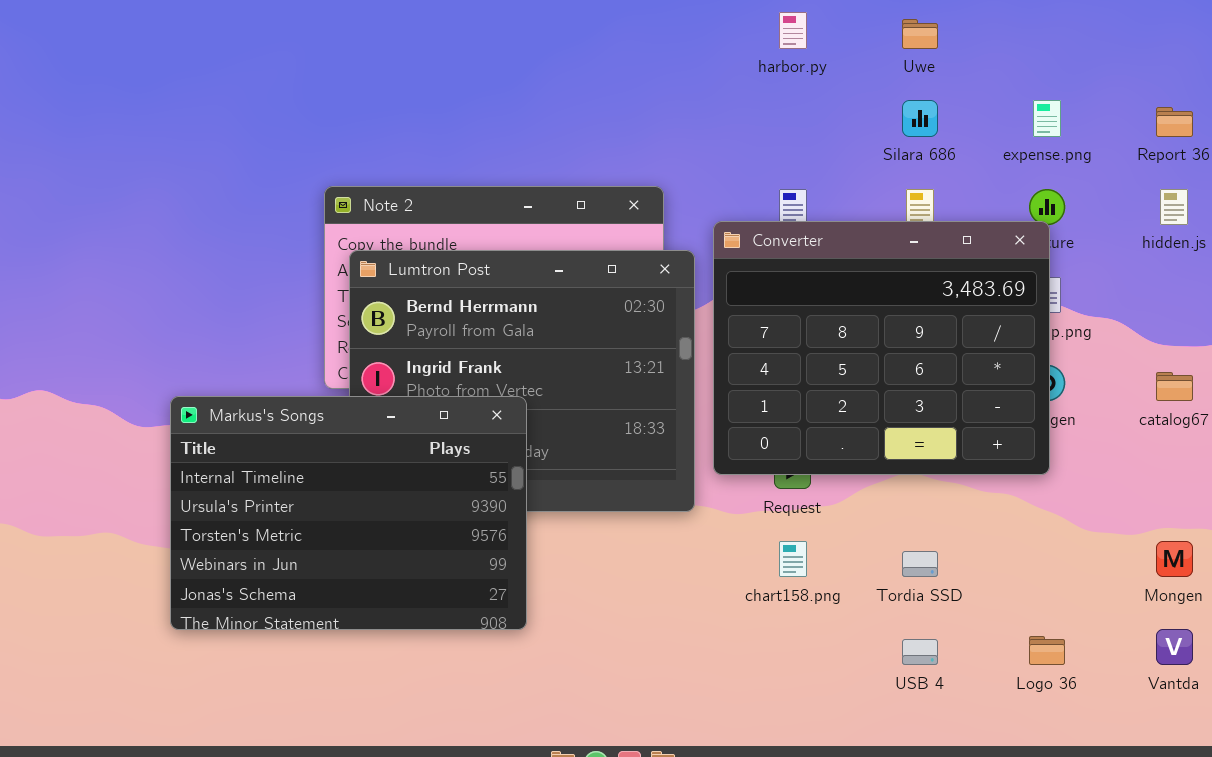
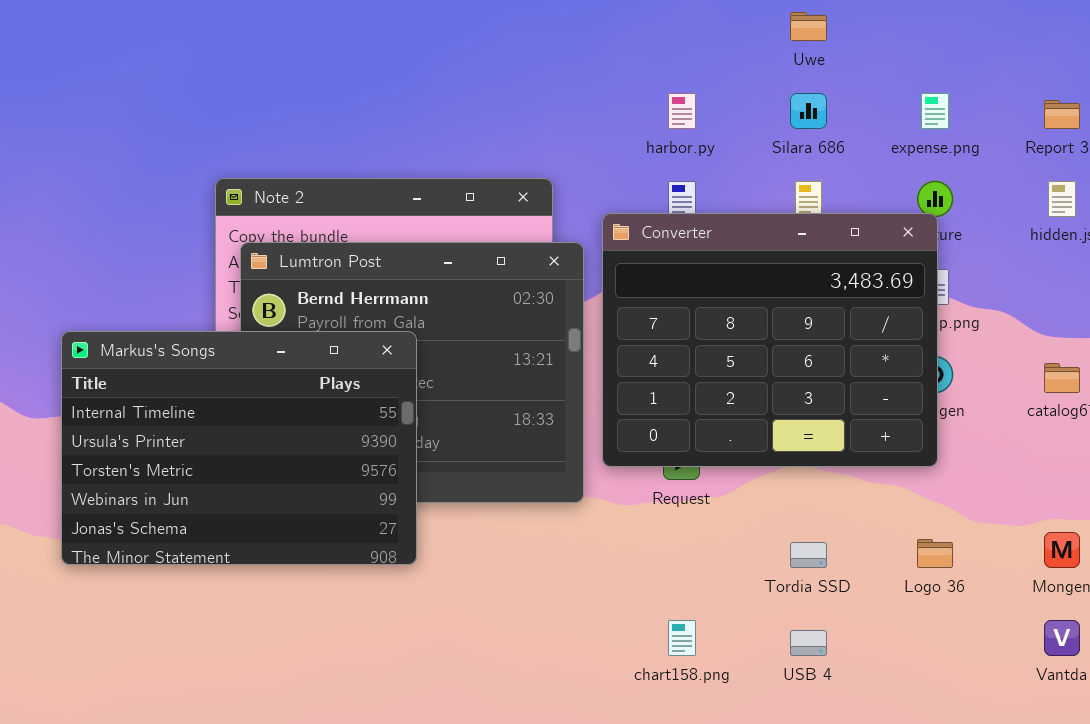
harbor.py: [779,12,807,49] -> [668,93,696,129], moved
Markus's Songs: [170,396,527,630] -> [61,331,417,565], moved
chart158.png: [779,541,807,577] -> [668,620,696,656], moved
Logo 36: [1029,636,1065,665] -> [917,539,953,568], moved

